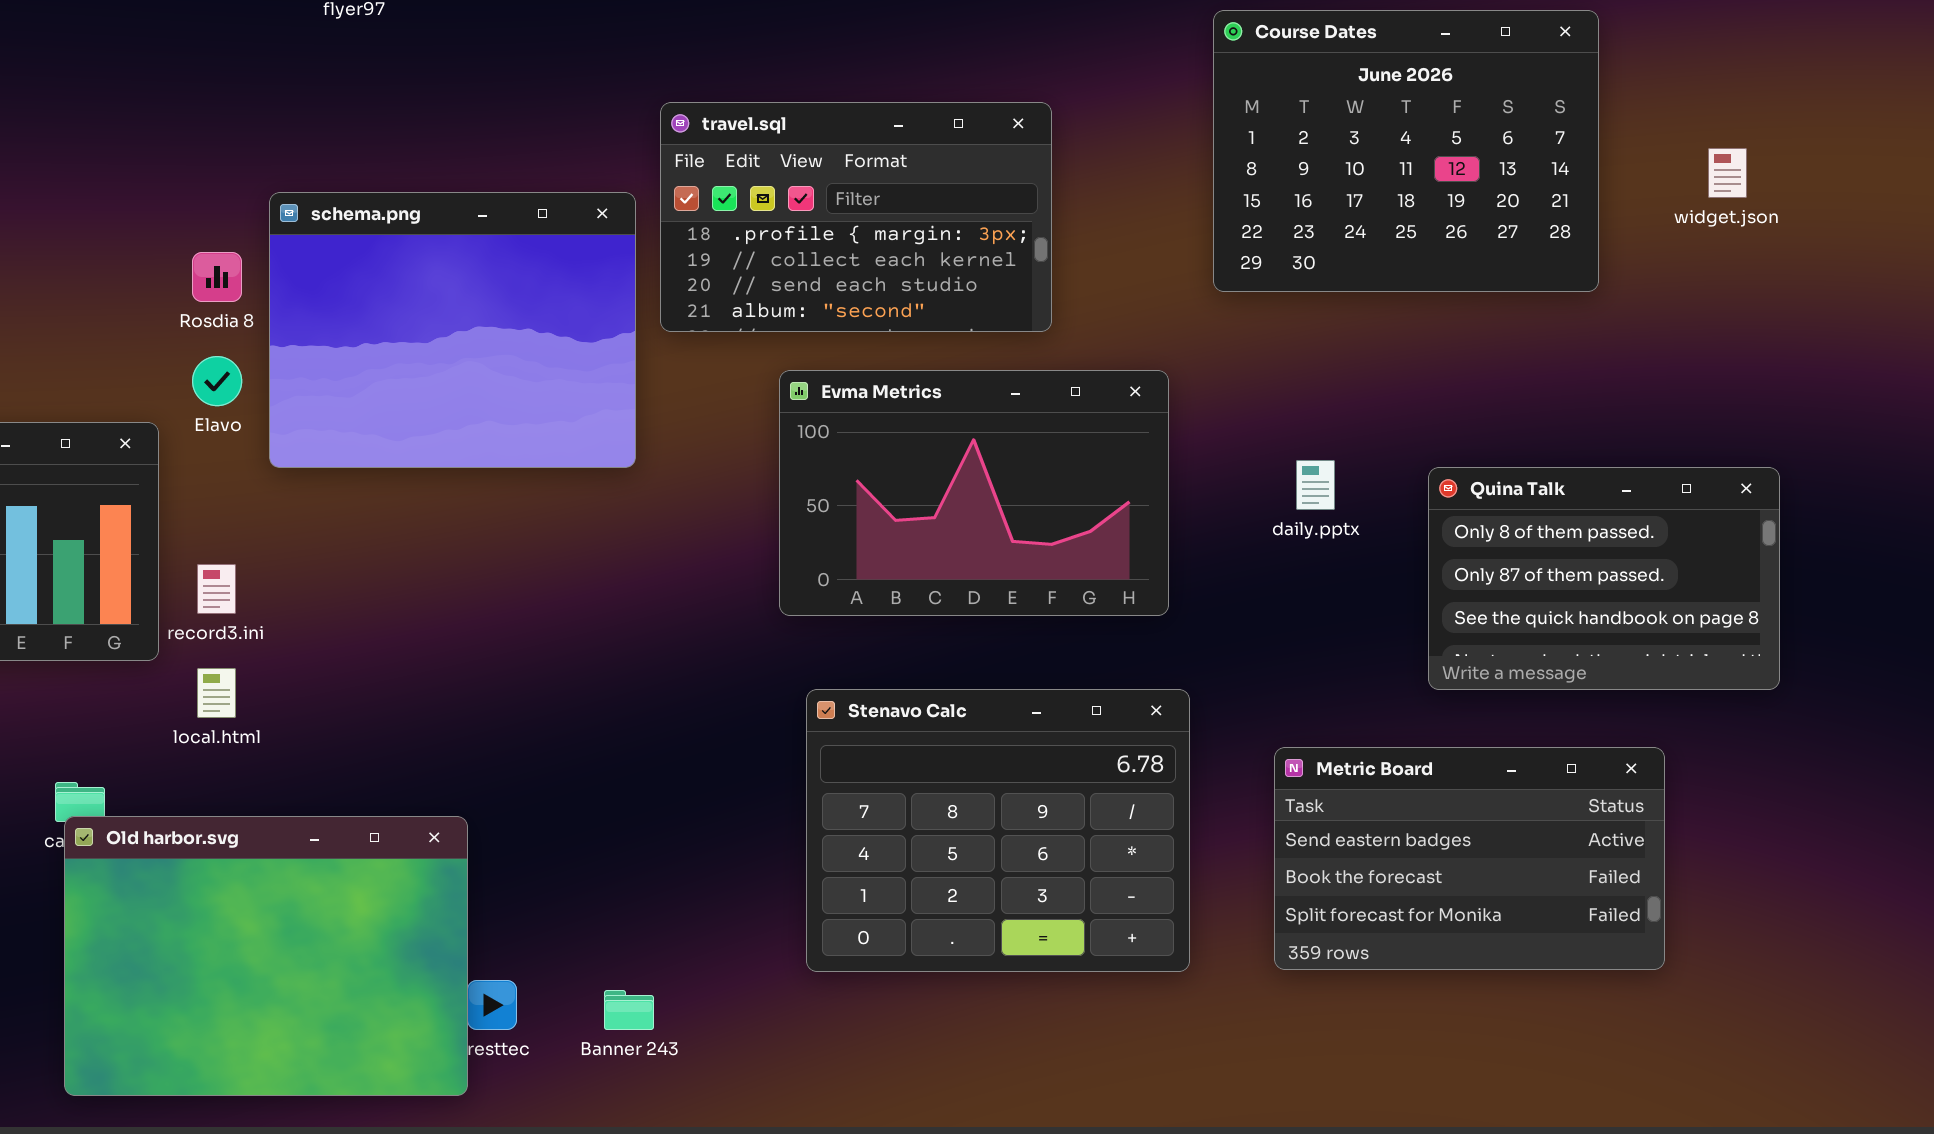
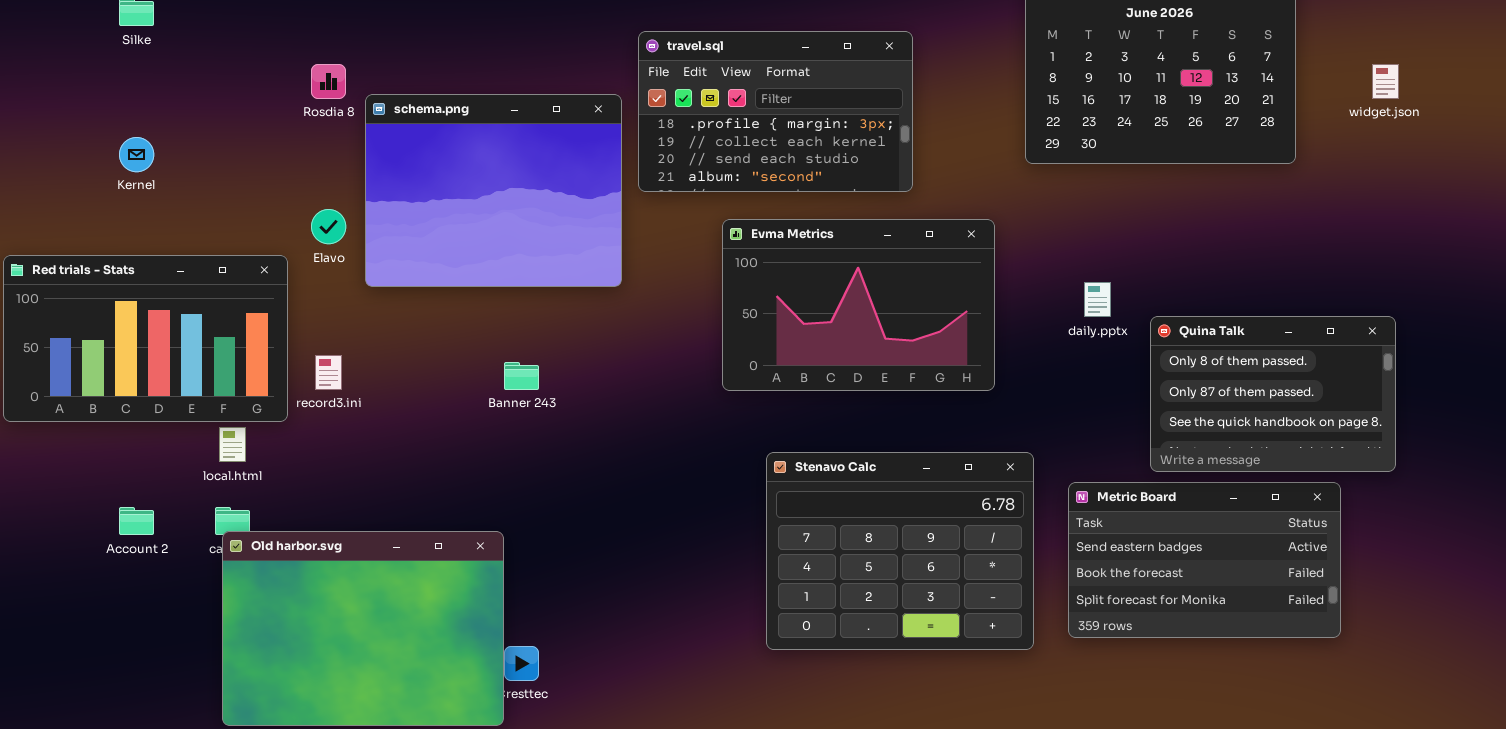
Rosdia 8: [192,252,242,302] -> [311,64,346,99], moved
Quina Talk: [1428,467,1780,690] -> [1150,316,1396,472], moved
local.html: [197,668,236,718] -> [219,427,246,462], moved
Stenavo Calc: [806,689,1190,972] -> [766,452,1034,650], moved
Banner 243: [604,990,654,1030] -> [504,362,539,390], moved

